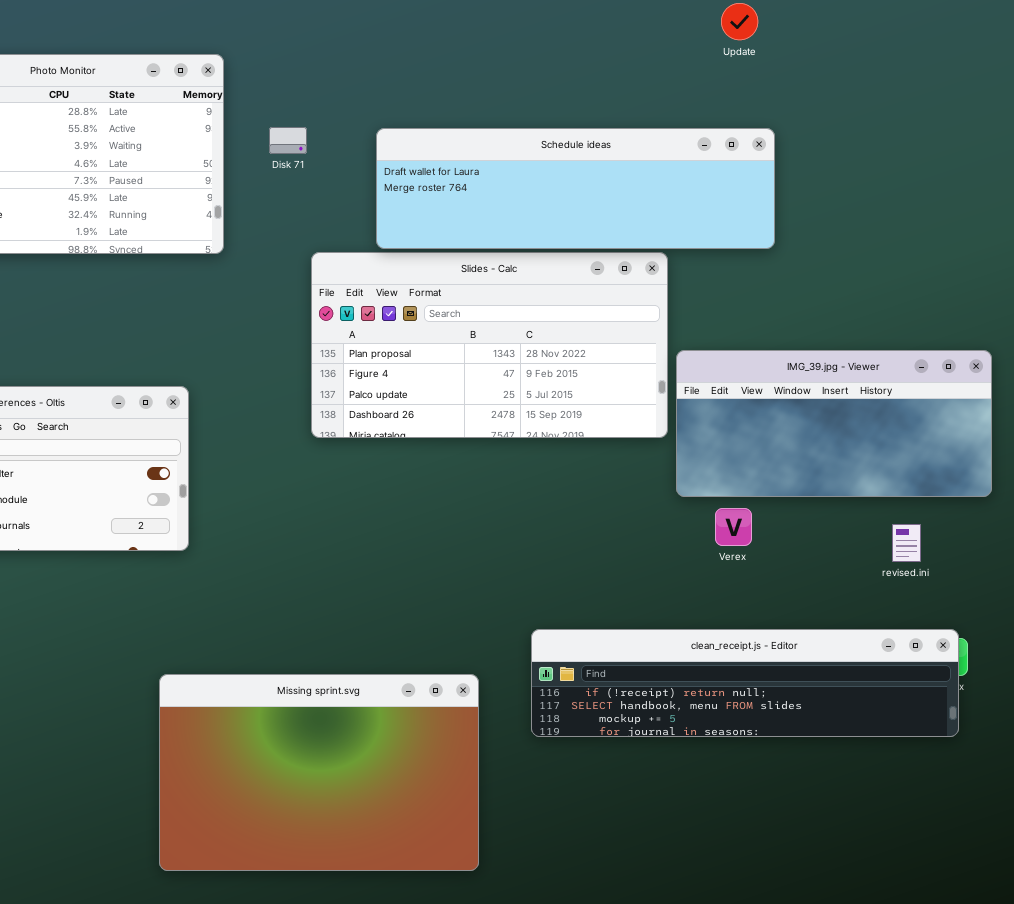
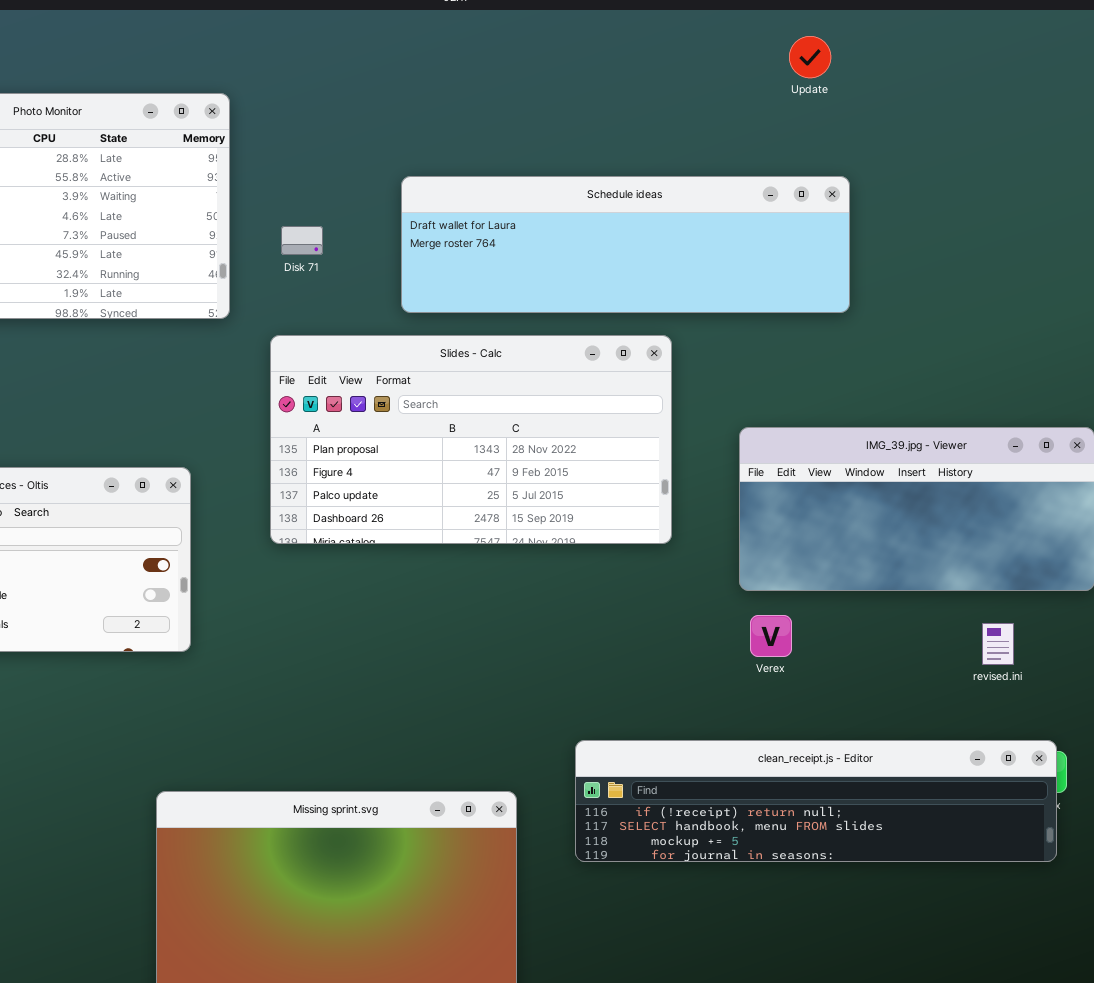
Disk 71: [269,127,307,154] -> [281,226,323,255], moved
Slides - Calc: [311,252,668,438] -> [270,335,672,544], moved
Verex: [715,508,752,546] -> [750,615,792,657], moved

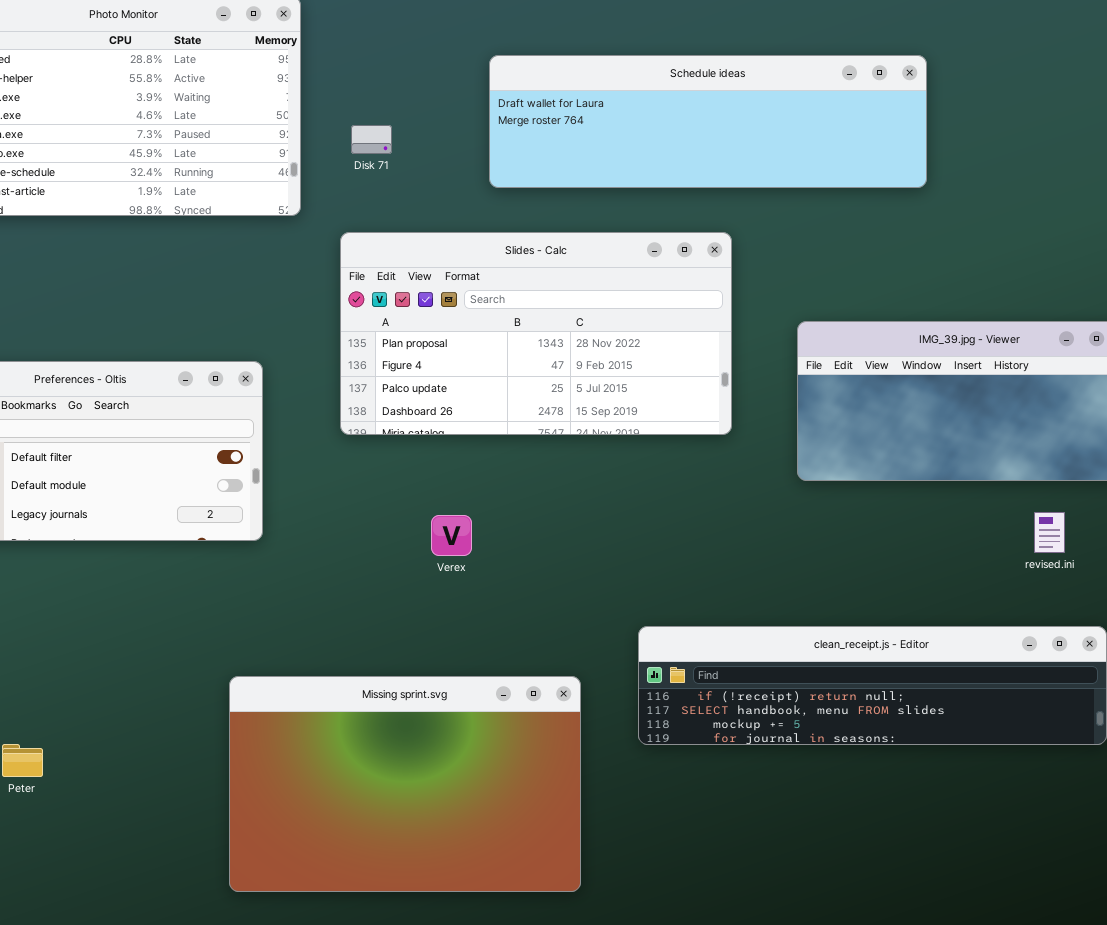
Schedule ideas: [401,176,850,313] -> [489,55,927,188], moved
Verex: [750,615,792,657] -> [431,515,472,556], moved

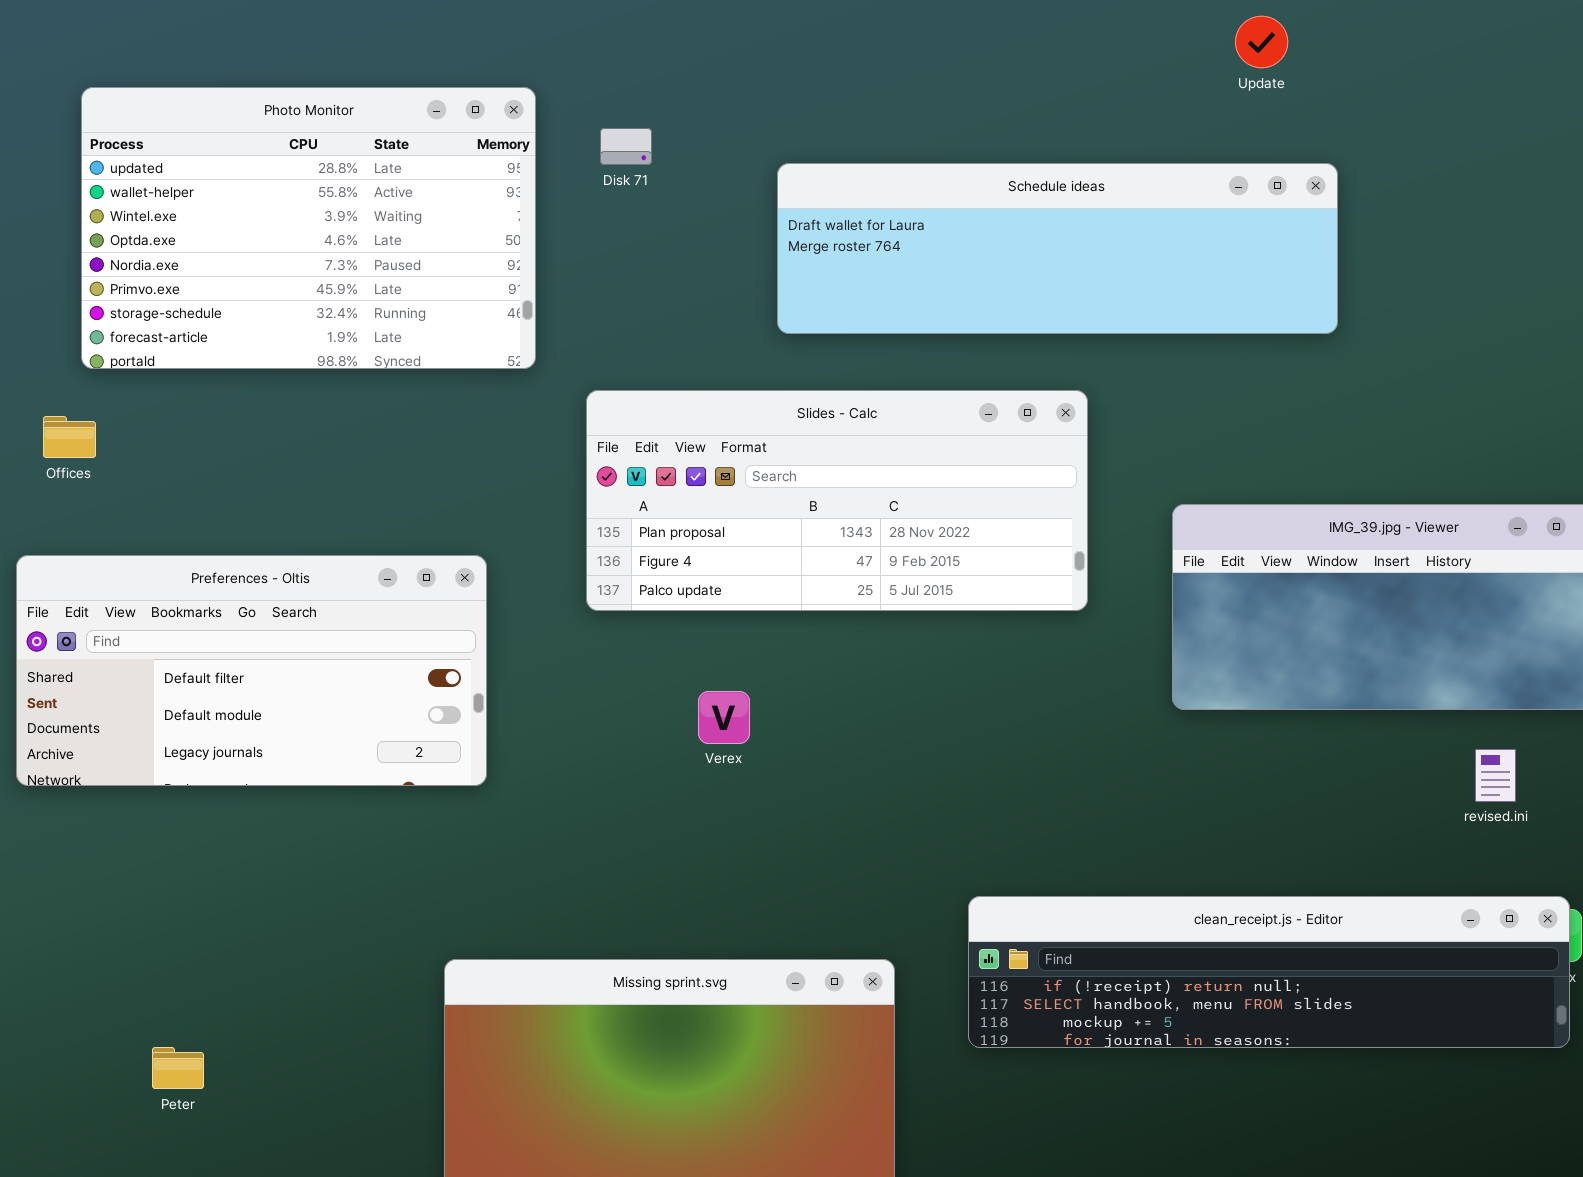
Disk 71: [351,125,392,154] -> [600,128,652,165], moved
Slides - Calc: [340,232,732,435] -> [586,390,1088,611], resized
Verex: [431,515,472,556] -> [698,691,750,744], moved

